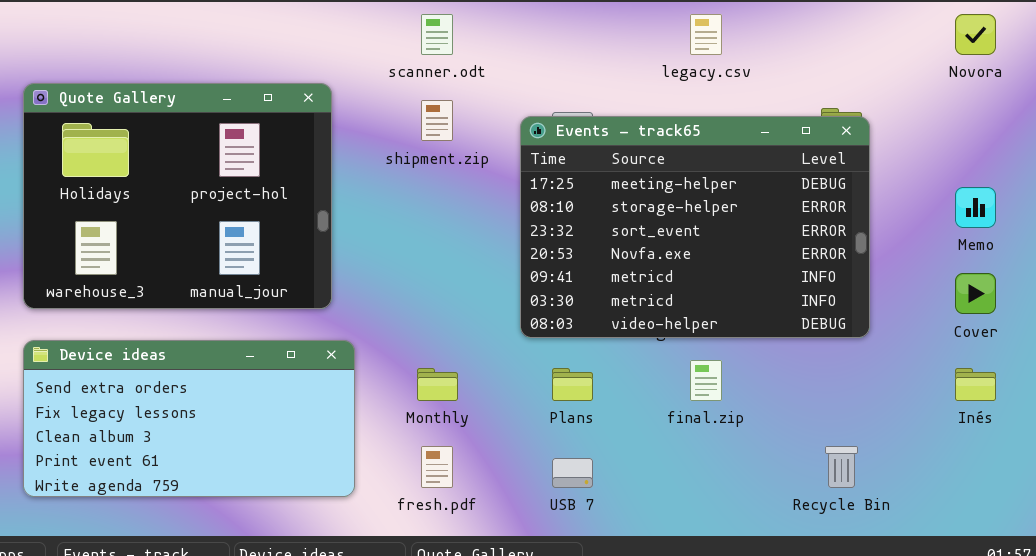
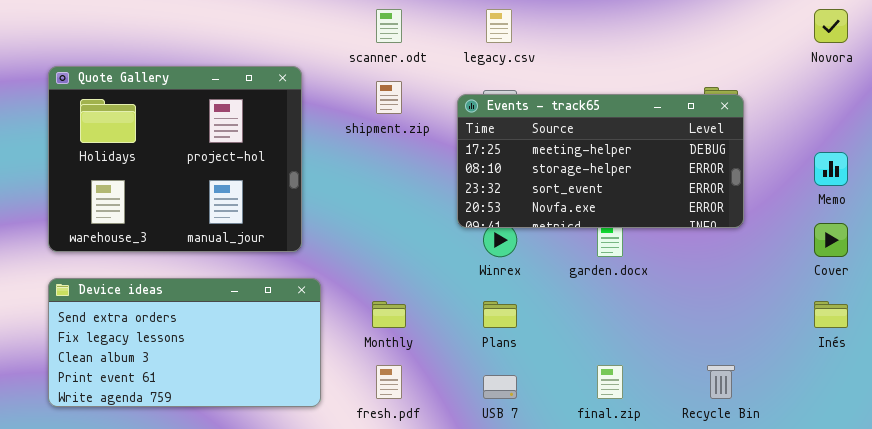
legacy.csv: [690,14,722,55] -> [486,9,512,43], moved
Events - track65: [520,116,870,338] -> [457,94,744,228], resized
final.zip: [690,360,722,401] -> [597,365,623,399], moved

